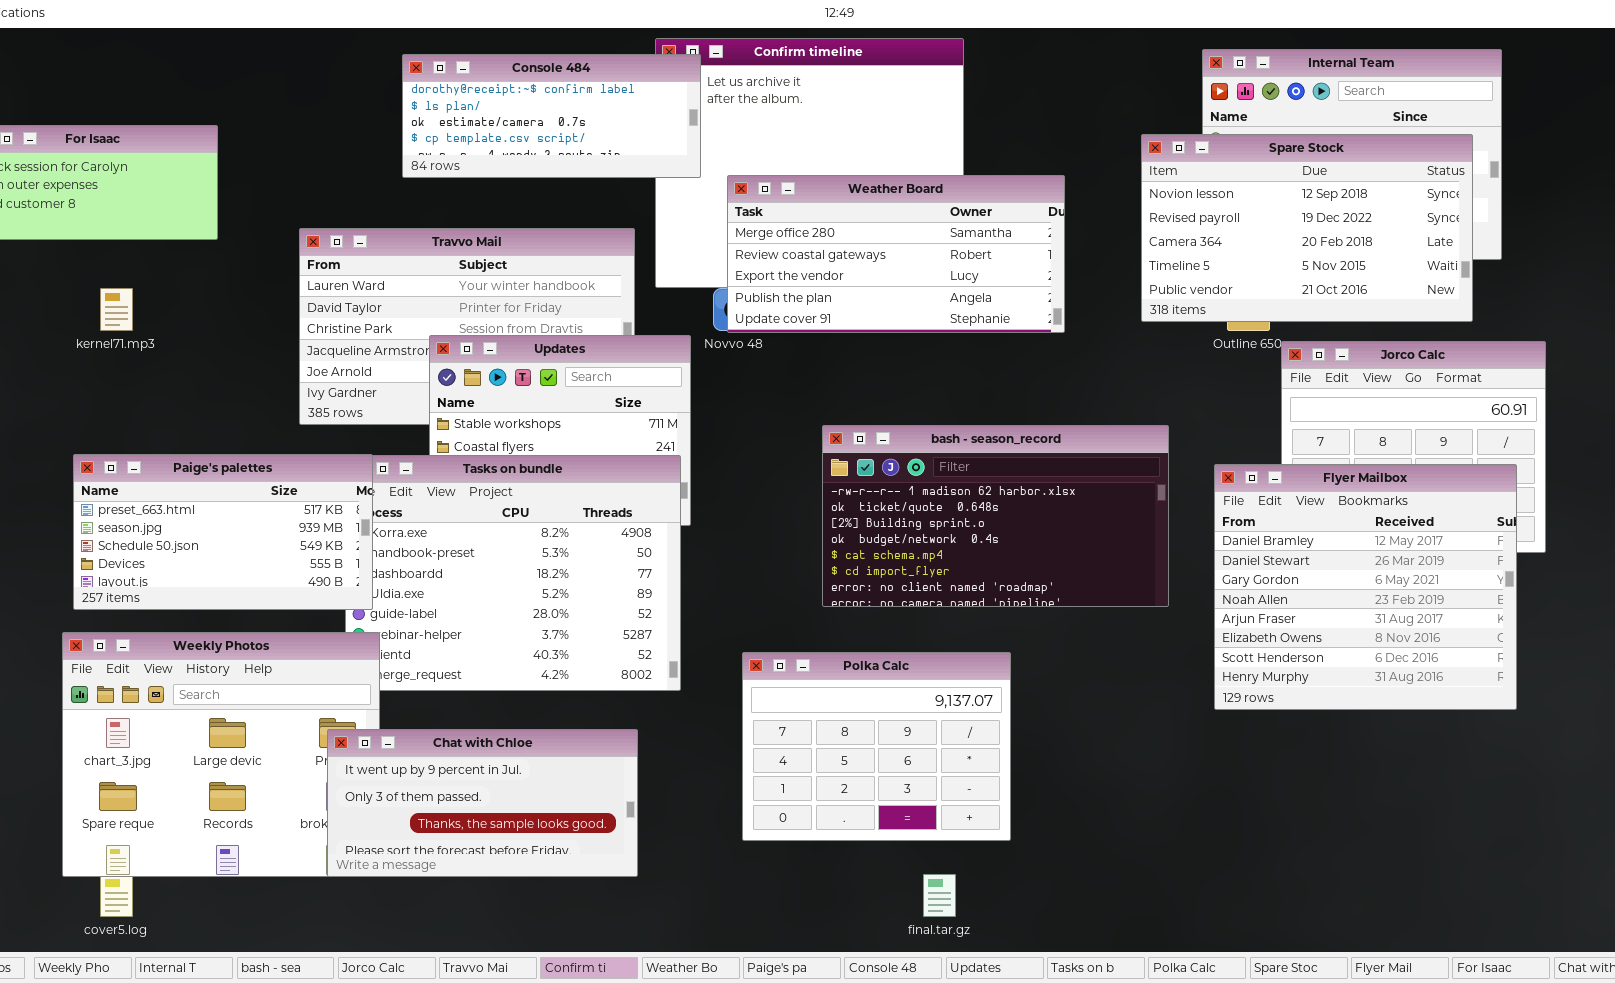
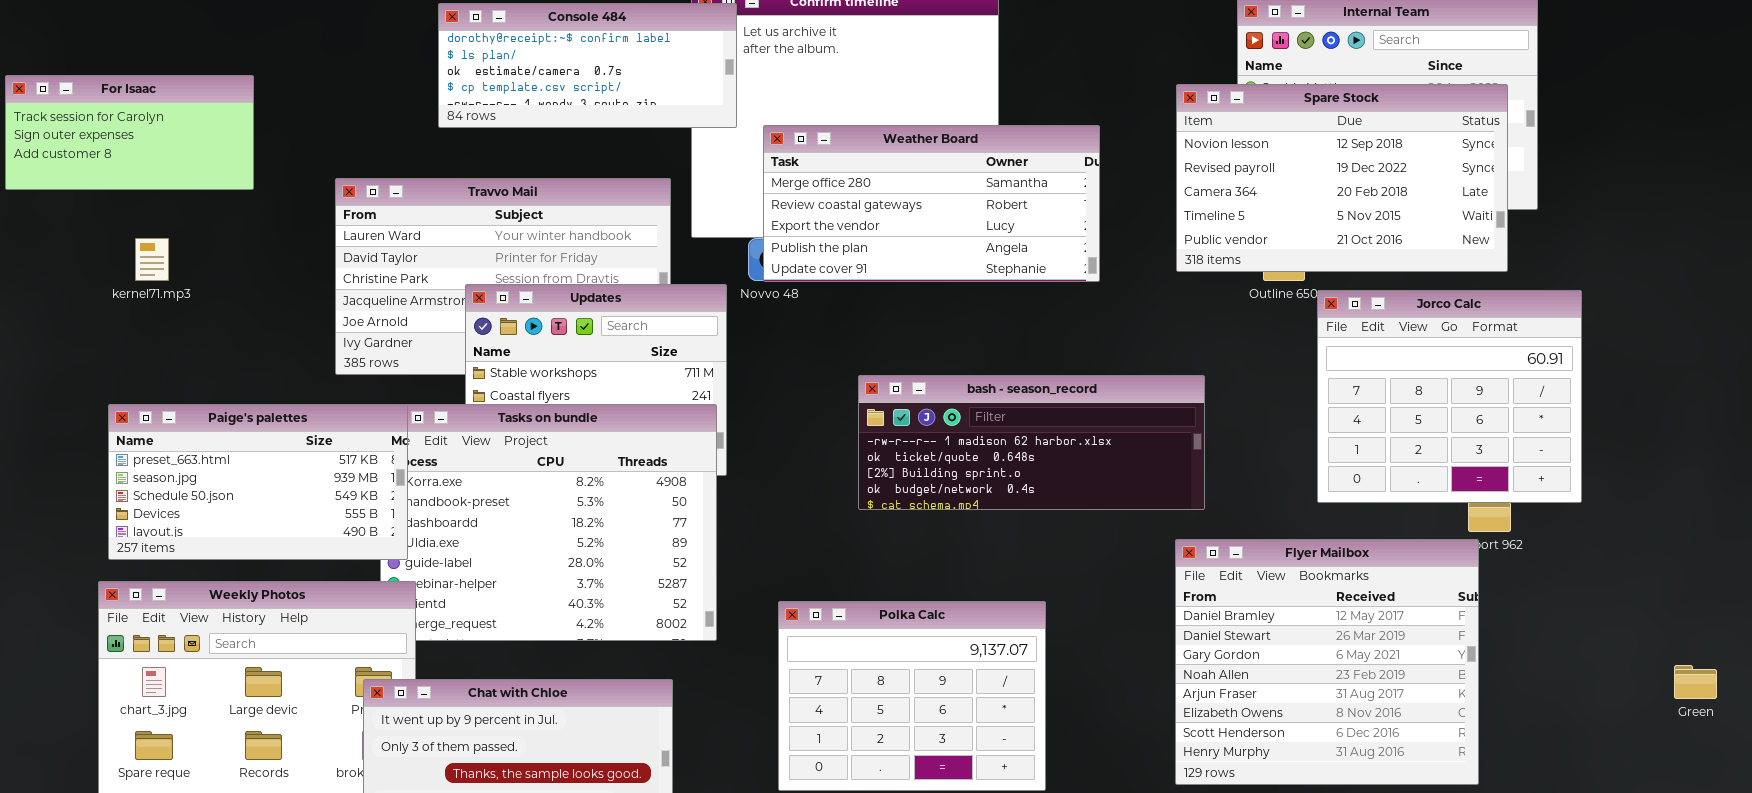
bash - season_record: [822,425,1169,607] -> [858,375,1205,510], resized
Flyer Mailbox: [1214,464,1517,710] -> [1175,539,1479,785], moved

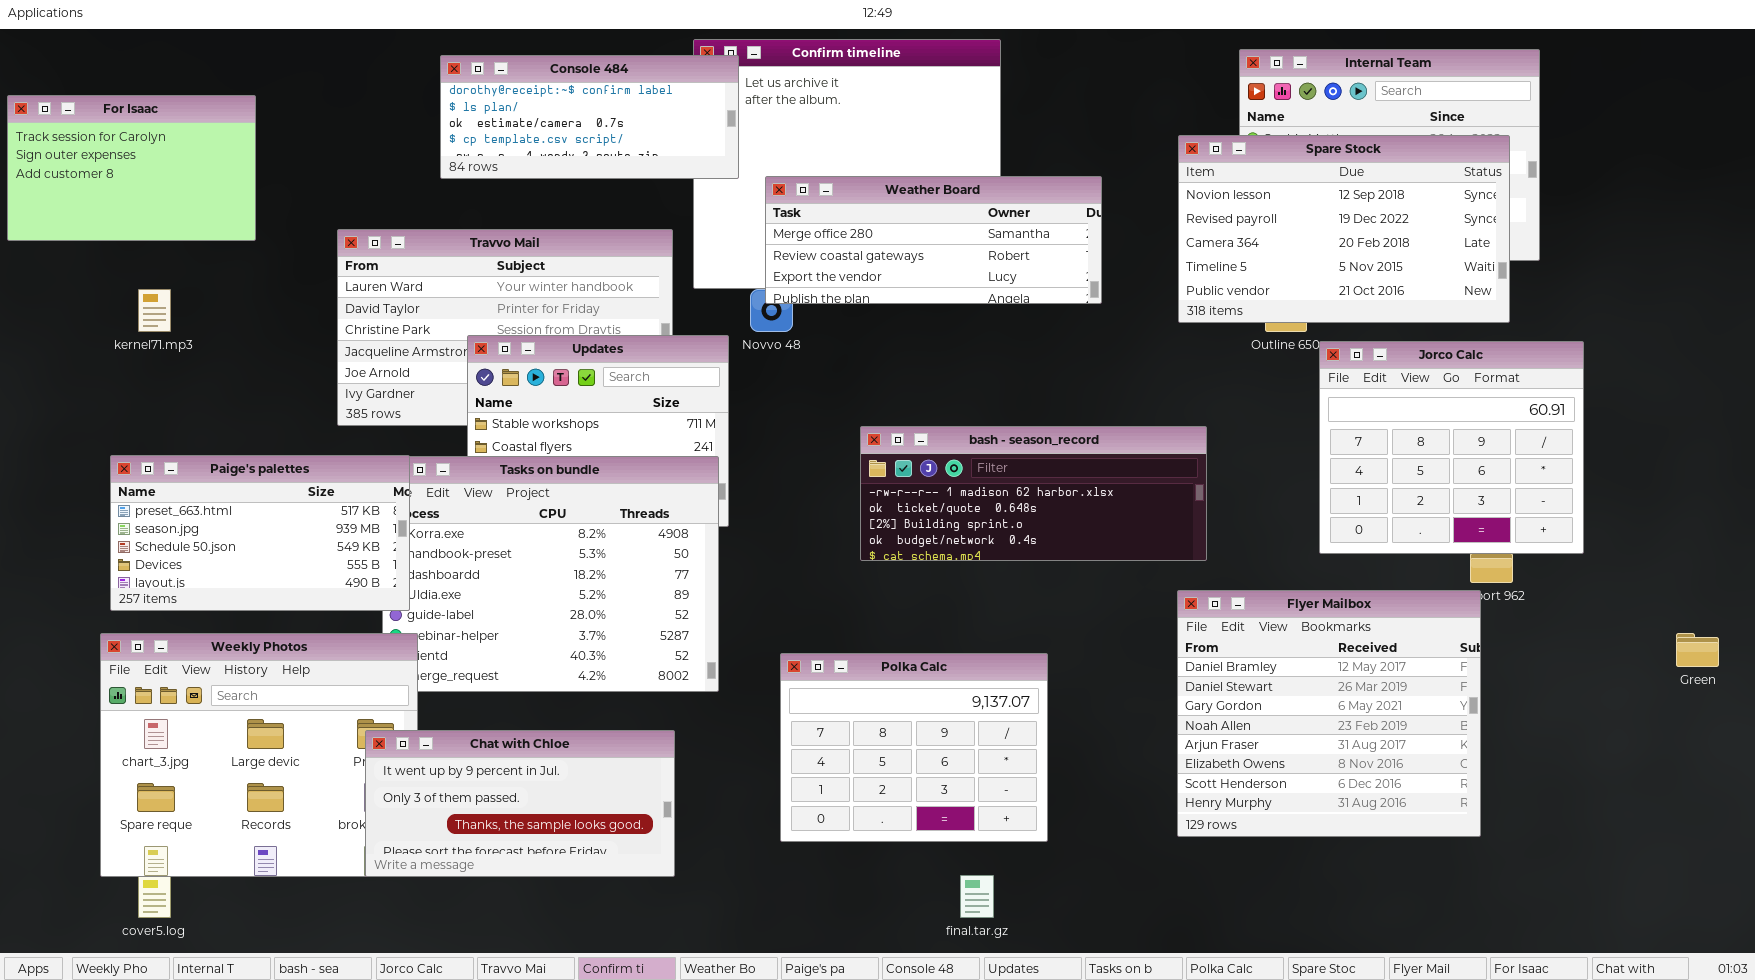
For Isaac: [5,75,254,190] -> [7,95,256,241], resized
Weather Board: [763,125,1100,282] -> [765,176,1102,304], resized
Green: [1674,665,1717,699] -> [1676,633,1719,667], moved

